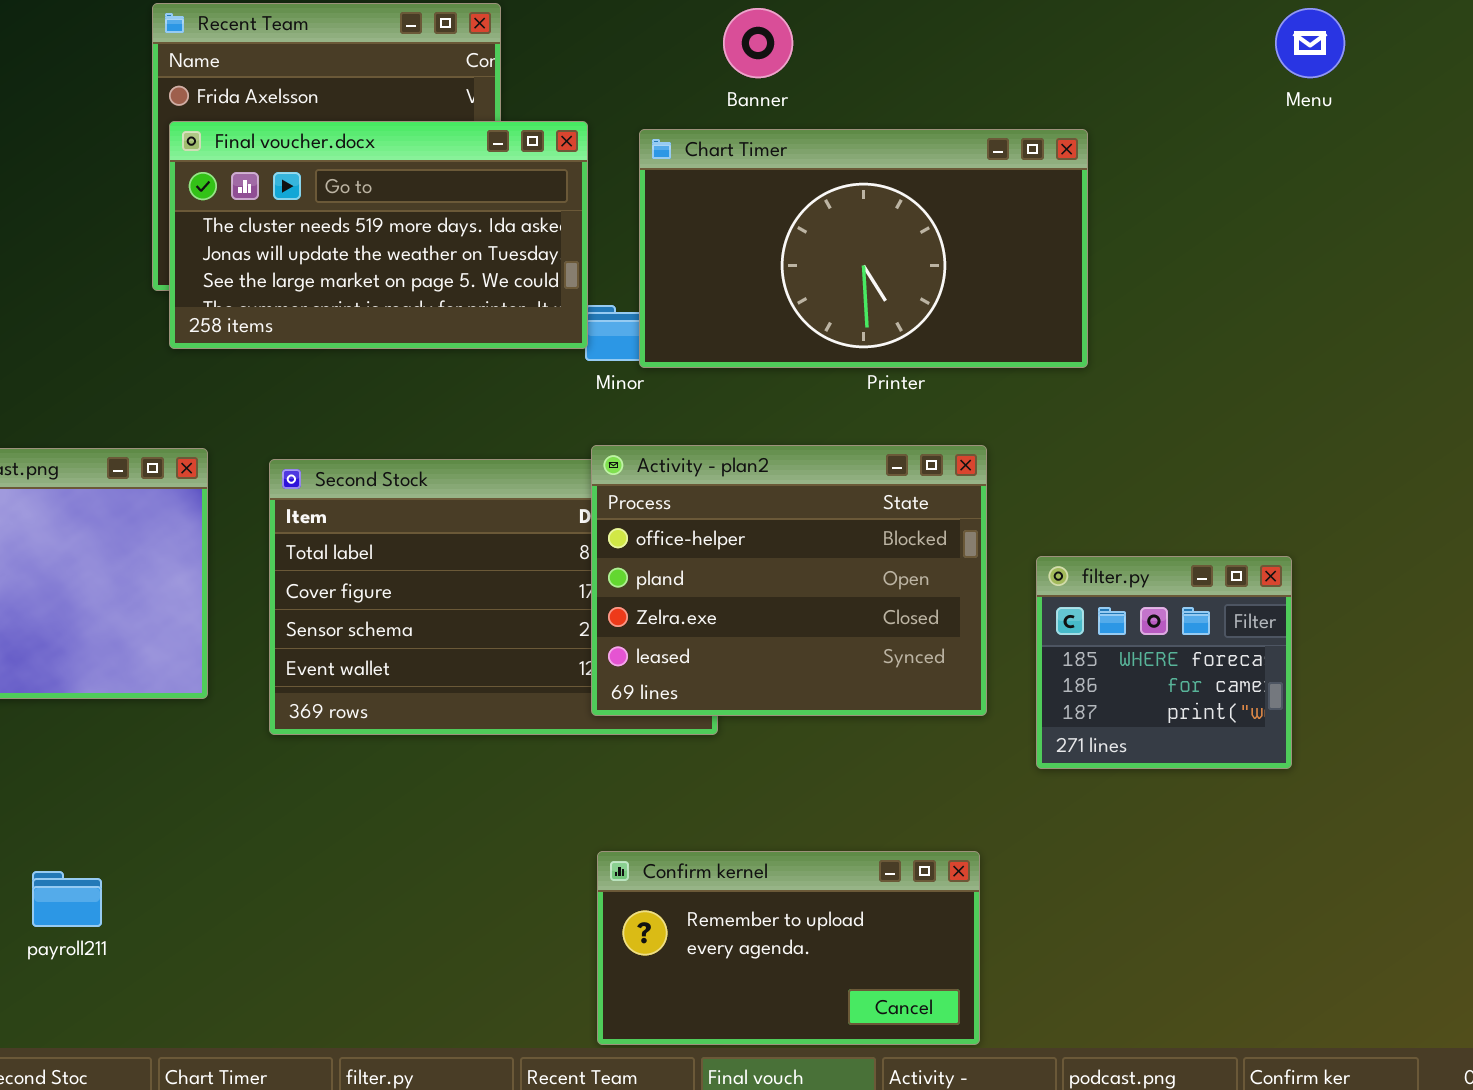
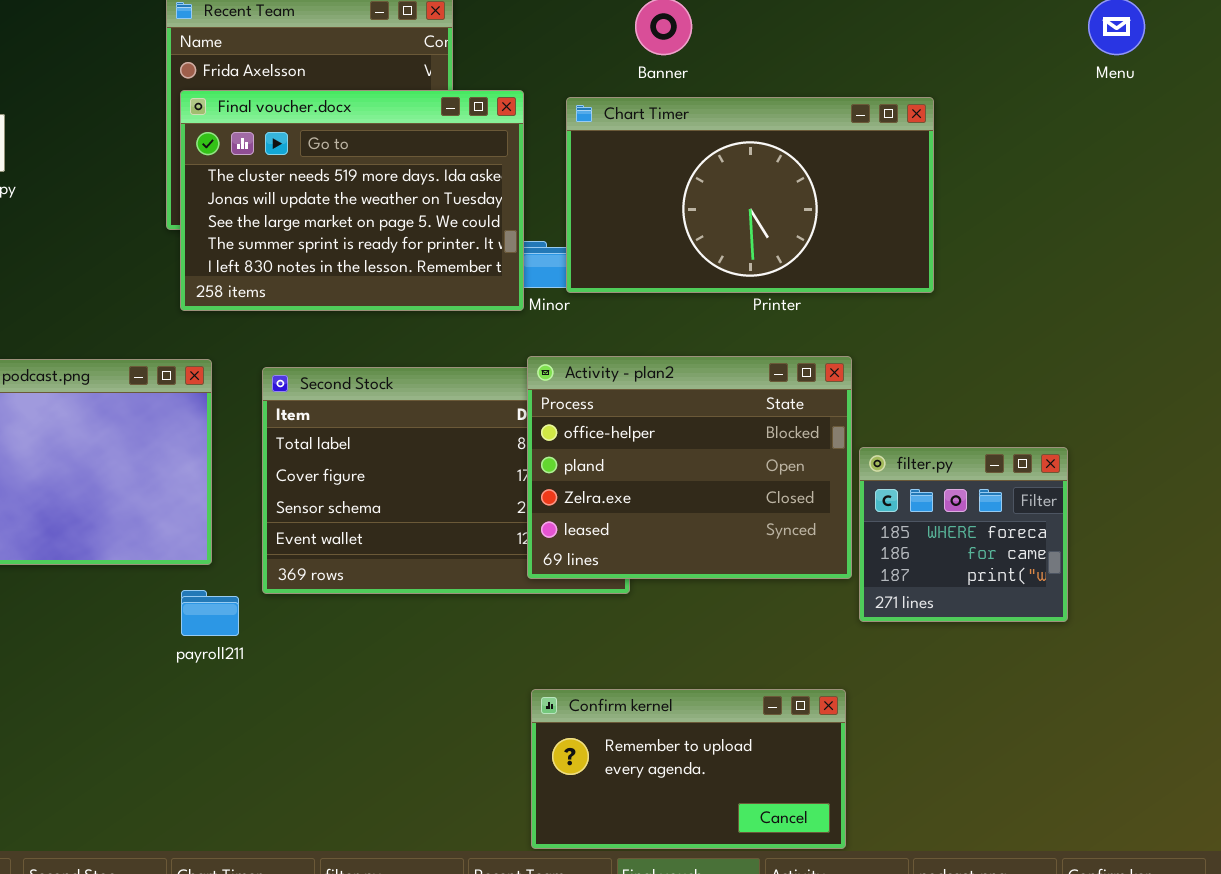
Final voucher.docx: [169,121,588,349] -> [180,90,524,311], resized
filter.py: [1036,556,1292,769] -> [859,447,1068,622], moved
payroll211: [32,871,102,927] -> [181,590,239,636], moved

